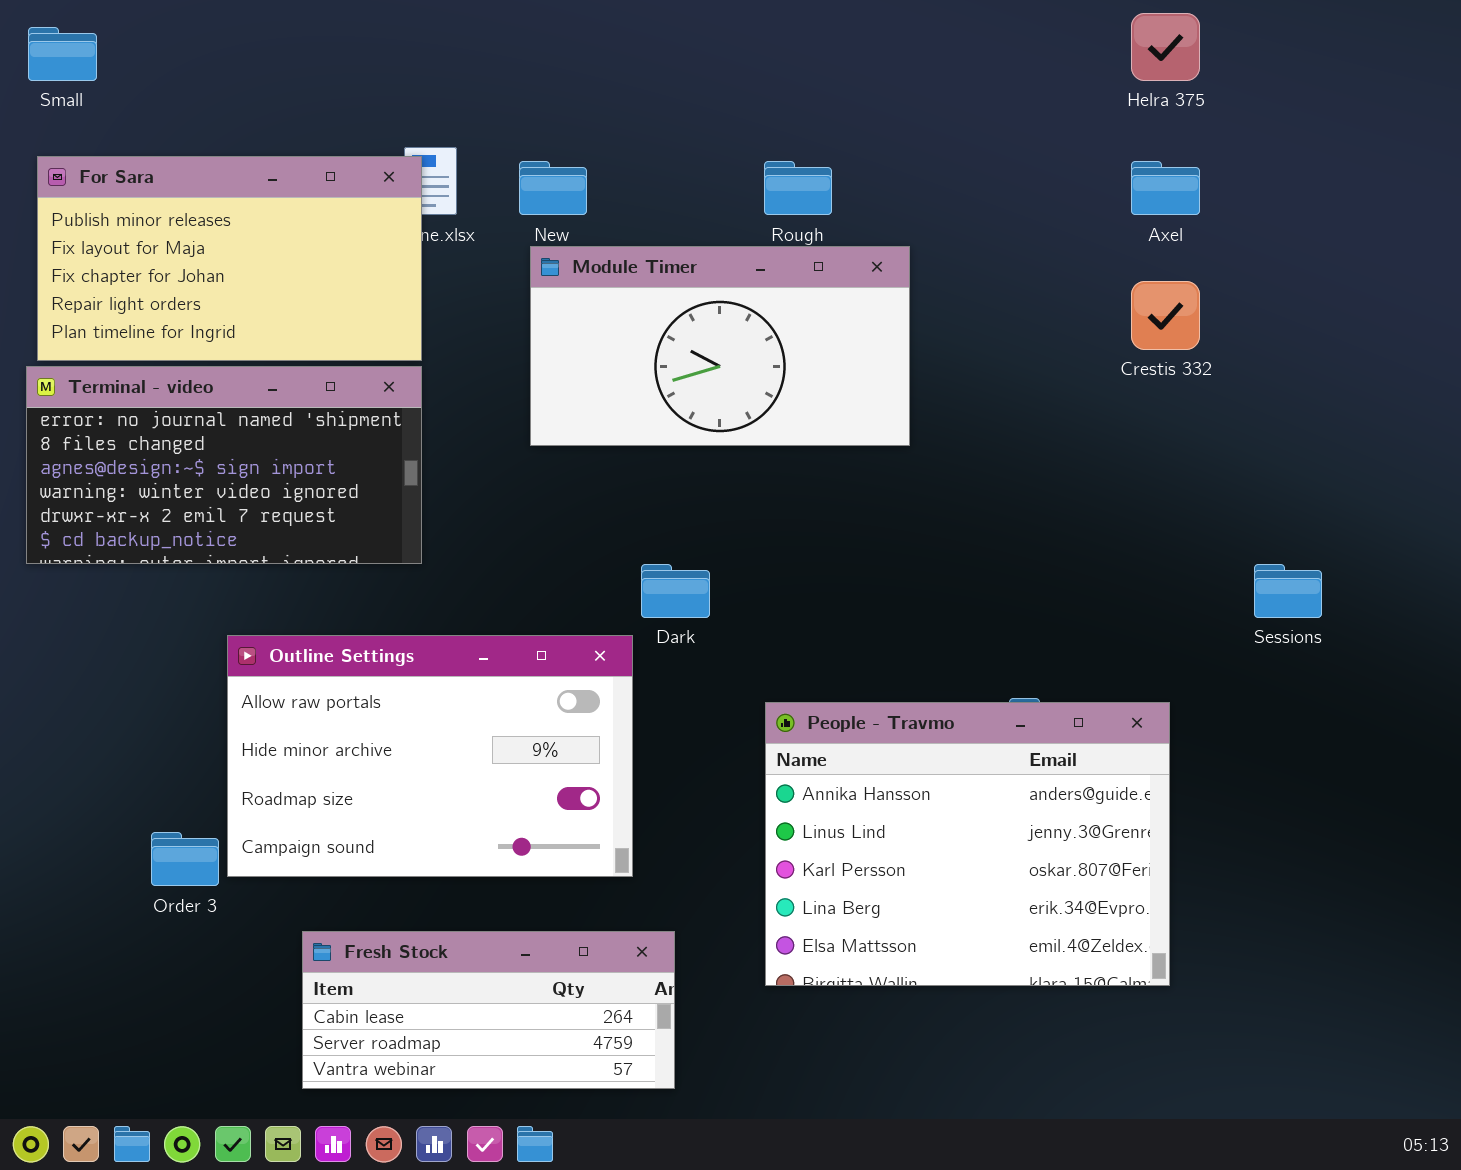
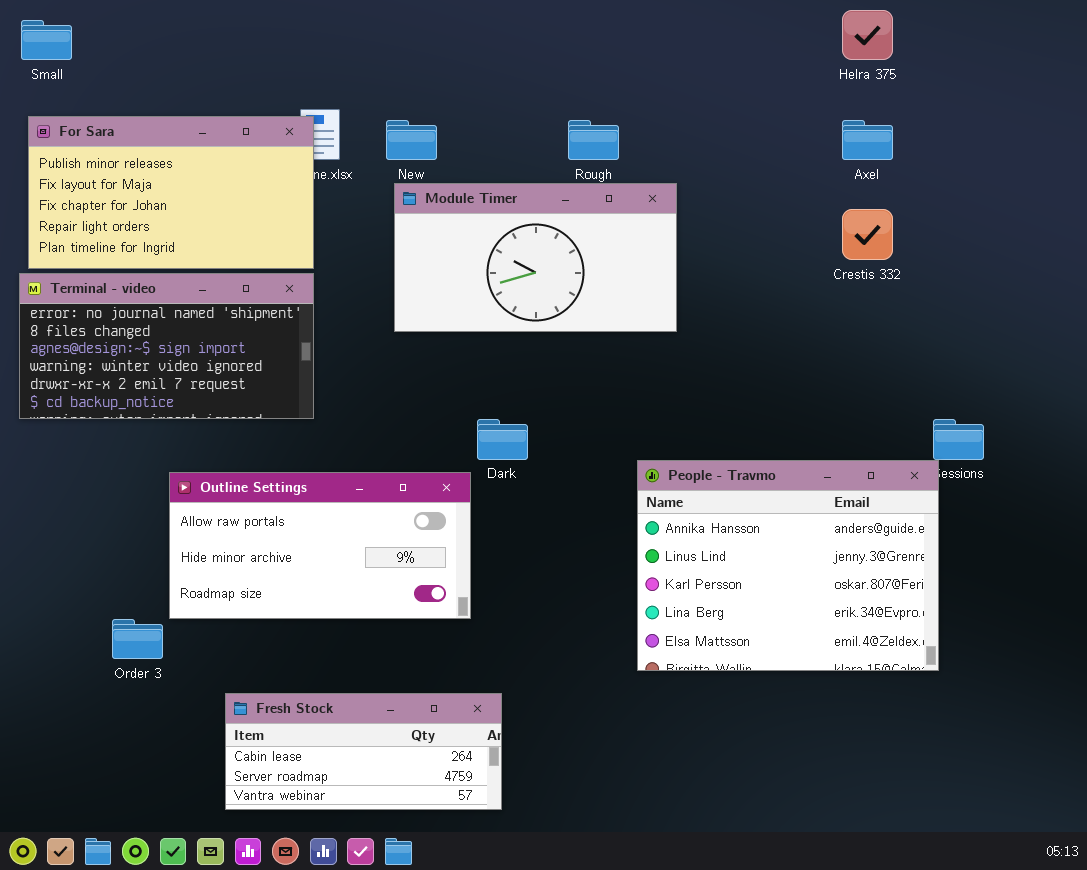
Outline Settings: [227,635,633,877] -> [169,472,471,619], resized
People - Travmo: [765,702,1170,986] -> [637,460,939,671], moved

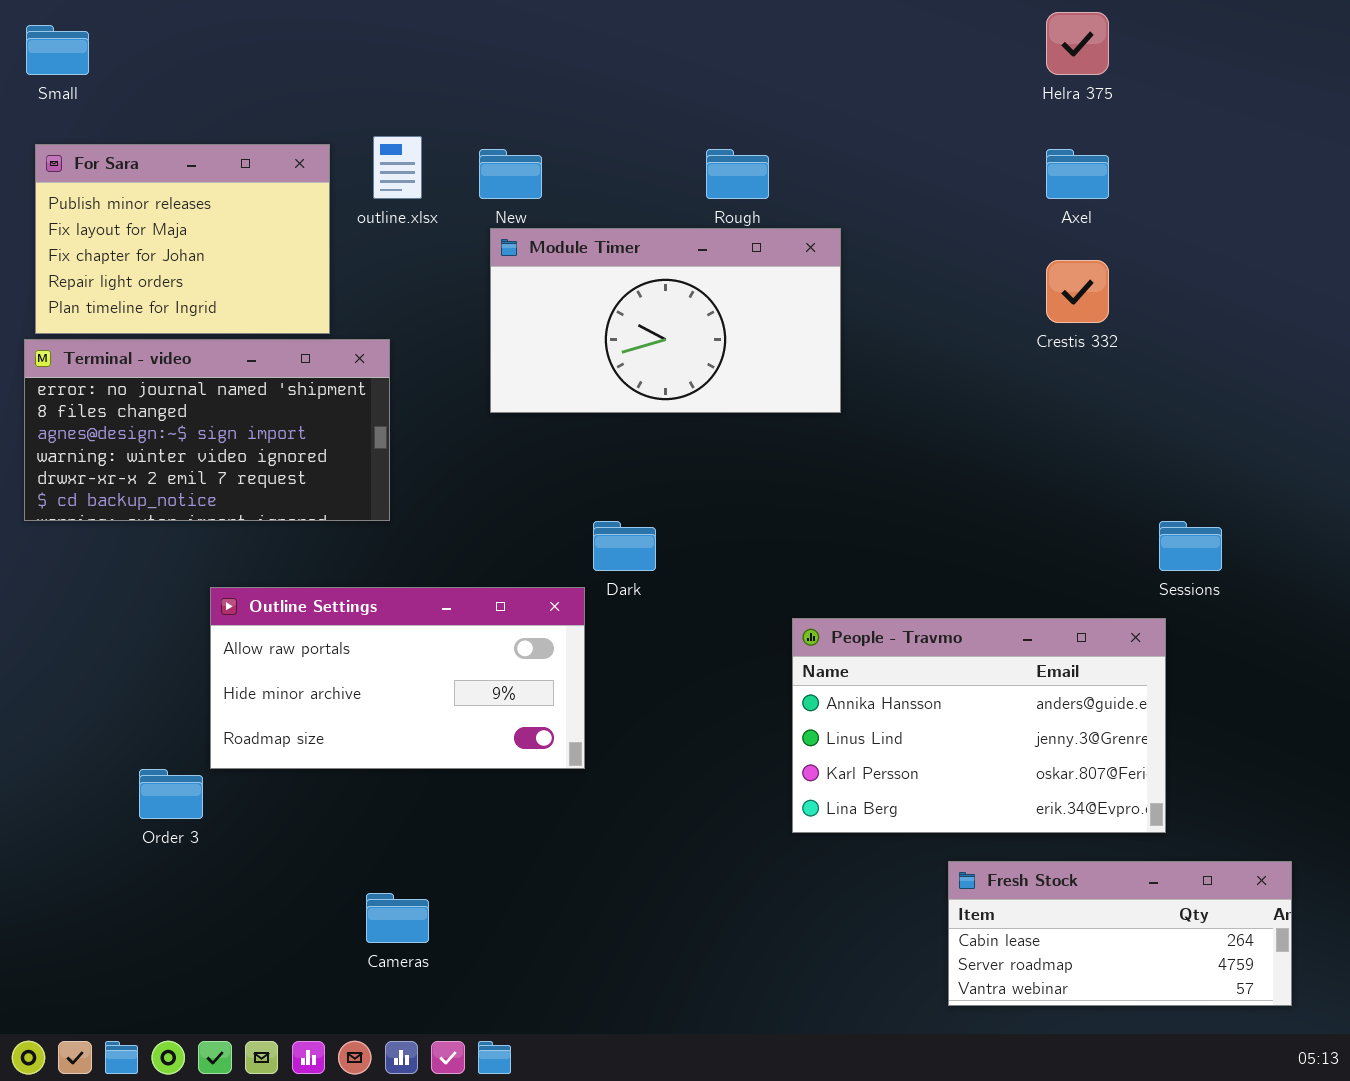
For Sara: [28,116,314,269] -> [35,144,330,334], resized
People - Travmo: [637,460,939,671] -> [792,618,1166,833], resized
Fresh Stock: [225,693,502,810] -> [948,861,1292,1006], moved

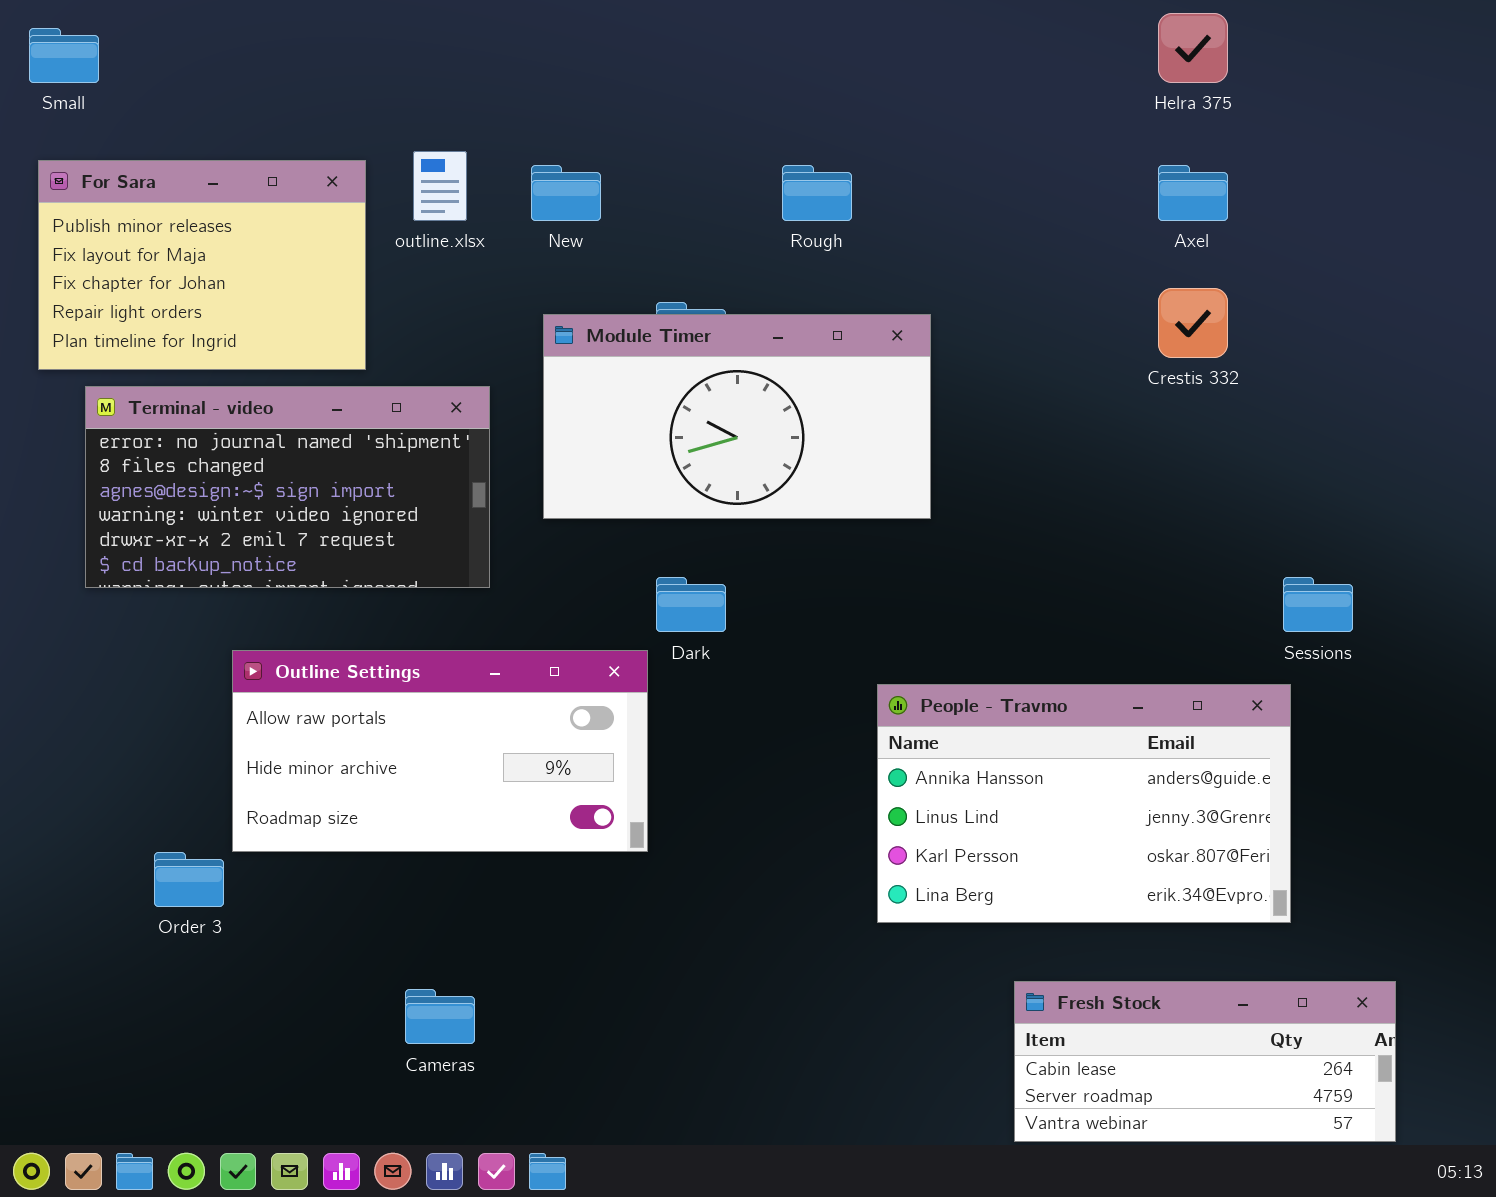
Module Timer: [490,228,841,413] -> [543,314,931,519], moved
Terminal - video: [24,339,390,521] -> [85,386,490,588], moved
Fresh Stock: [948,861,1292,1006] -> [1014,981,1396,1142], moved

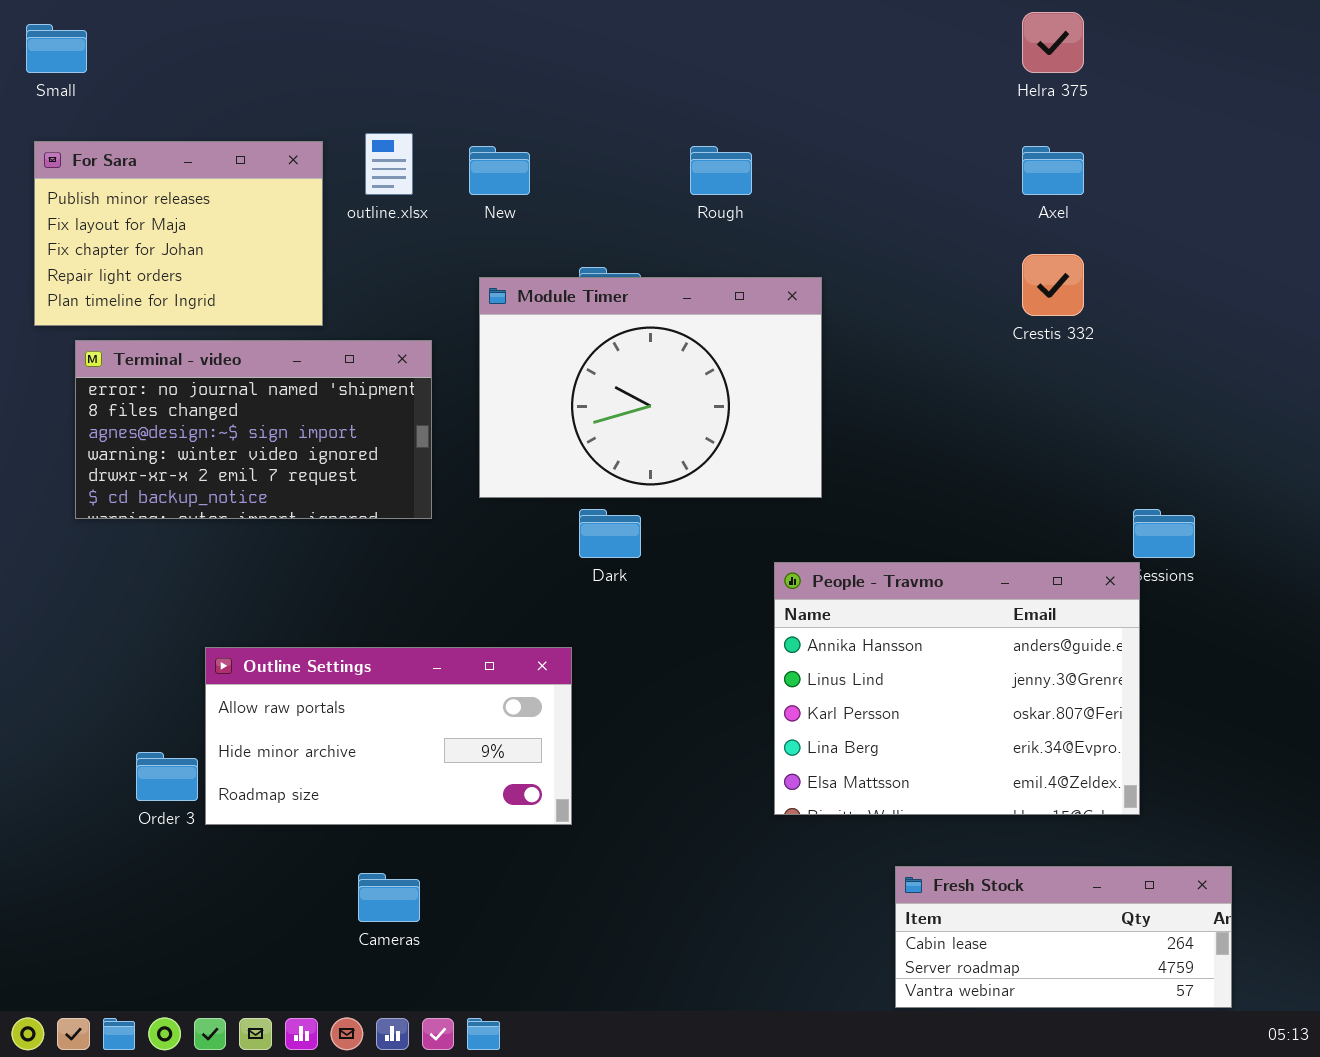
Module Timer: [543,314,931,519] -> [479,277,822,498], resized
Outline Settings: [232,650,648,852] -> [205,647,572,825], moved
People - Travmo: [877,684,1291,923] -> [774,562,1140,815], resized

